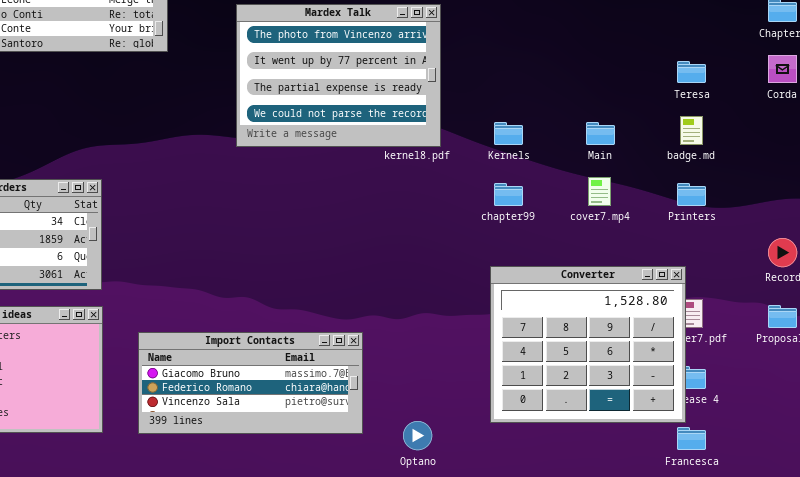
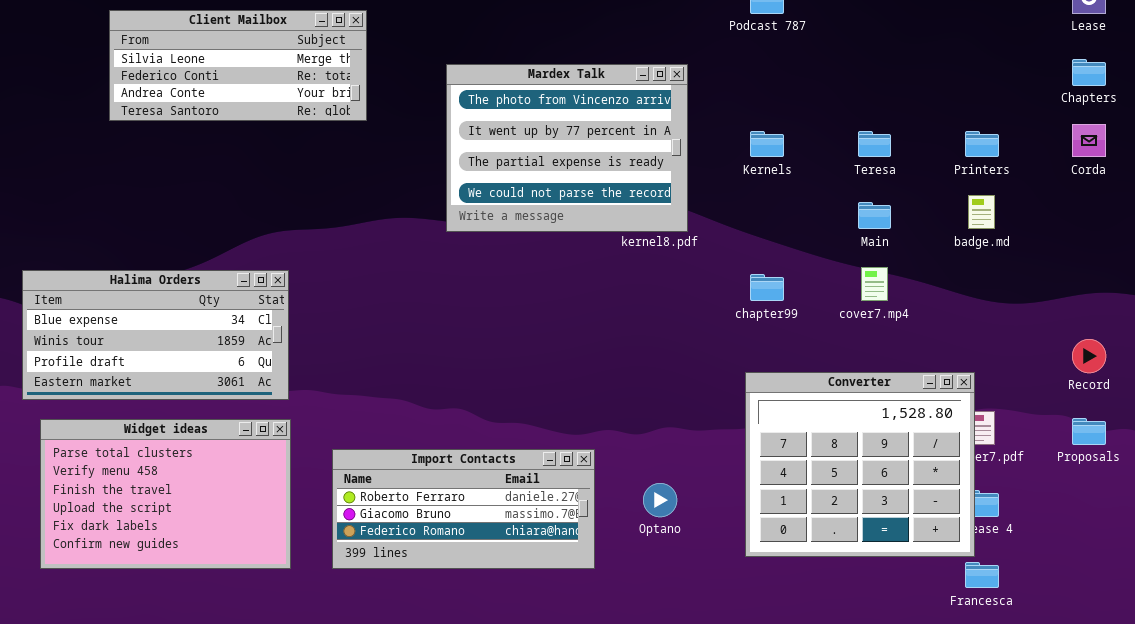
Teresa: [677,61,706,83] -> [858,131,891,157], moved
Kernels: [494,122,523,145] -> [750,131,784,157], moved
Printers: [677,183,706,206] -> [965,131,999,157], moved
Import Contacts: [138,332,363,434] -> [332,449,595,569], scrolled up 1 row
Optano: [403,421,432,450] -> [643,483,677,517], moved

